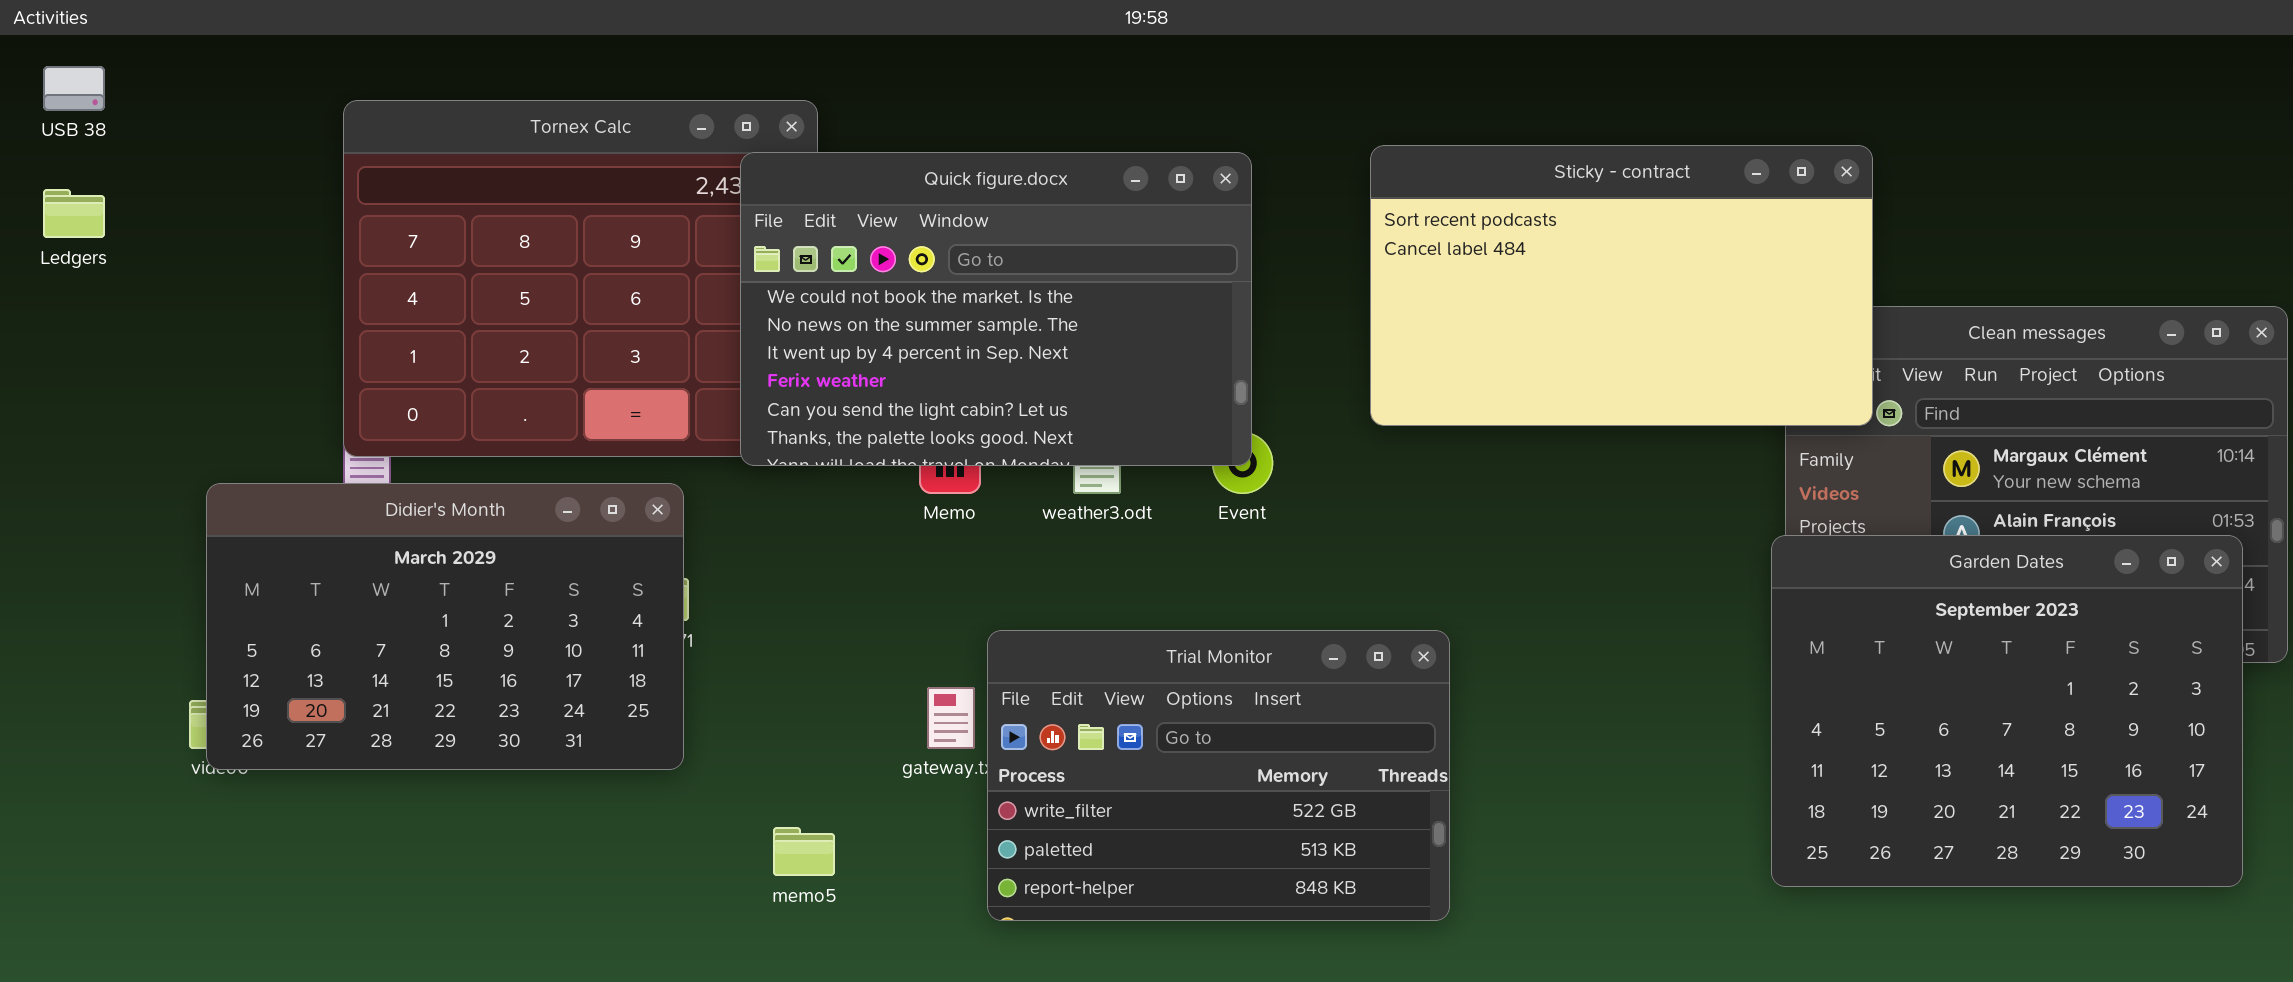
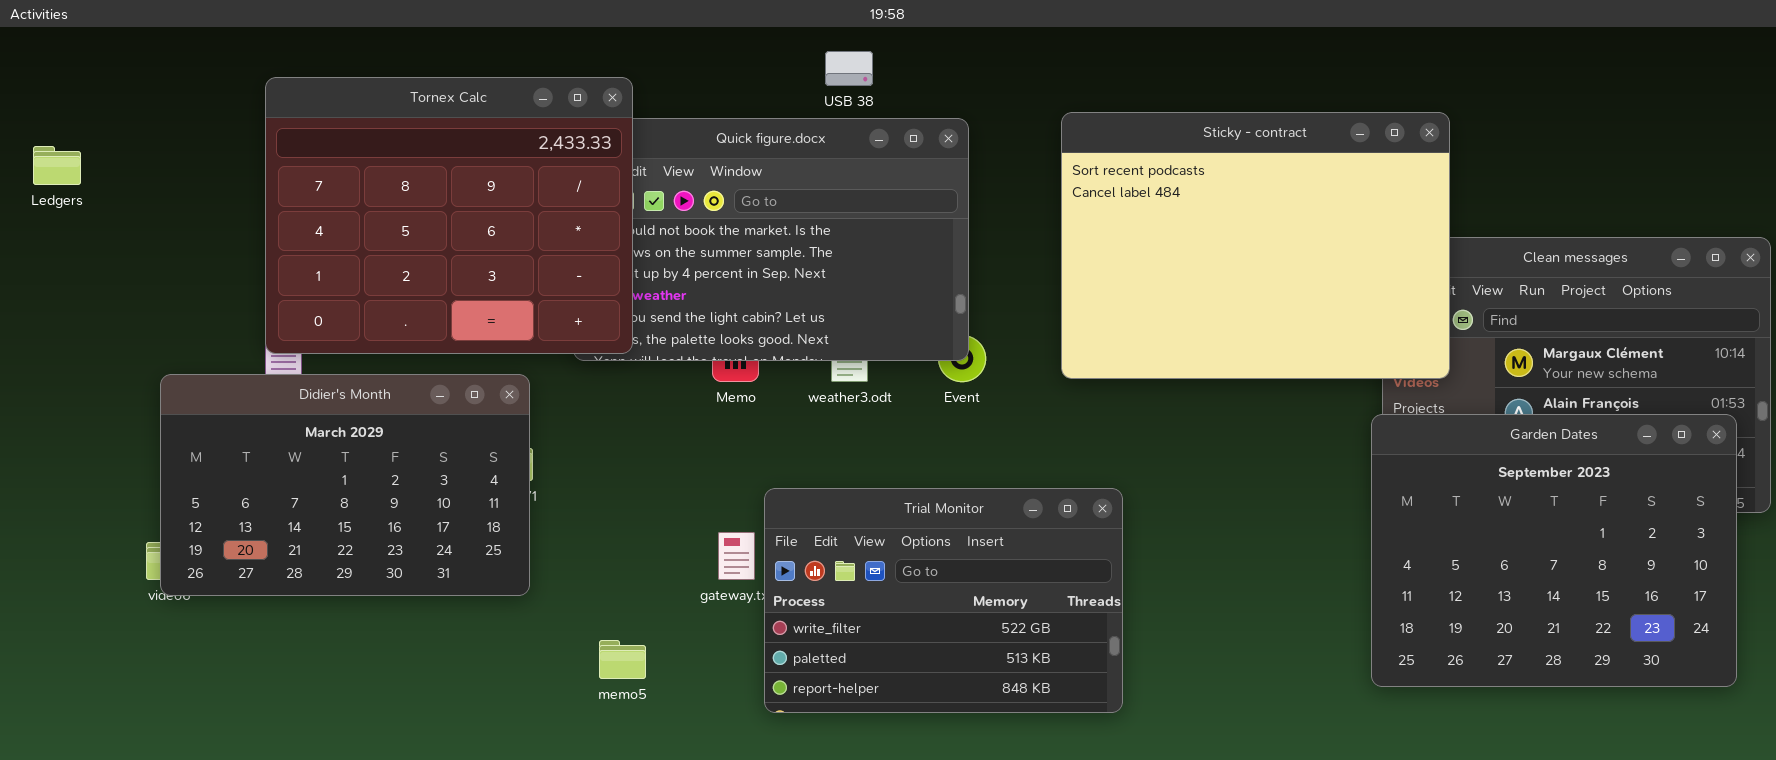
USB 38: [43,66,105,111] -> [825,51,873,86], moved
Tornex Calc: [343,100,818,457] -> [265,77,633,354], raised
Sticky - contract: [1370,145,1873,426] -> [1061,112,1450,379], resized

